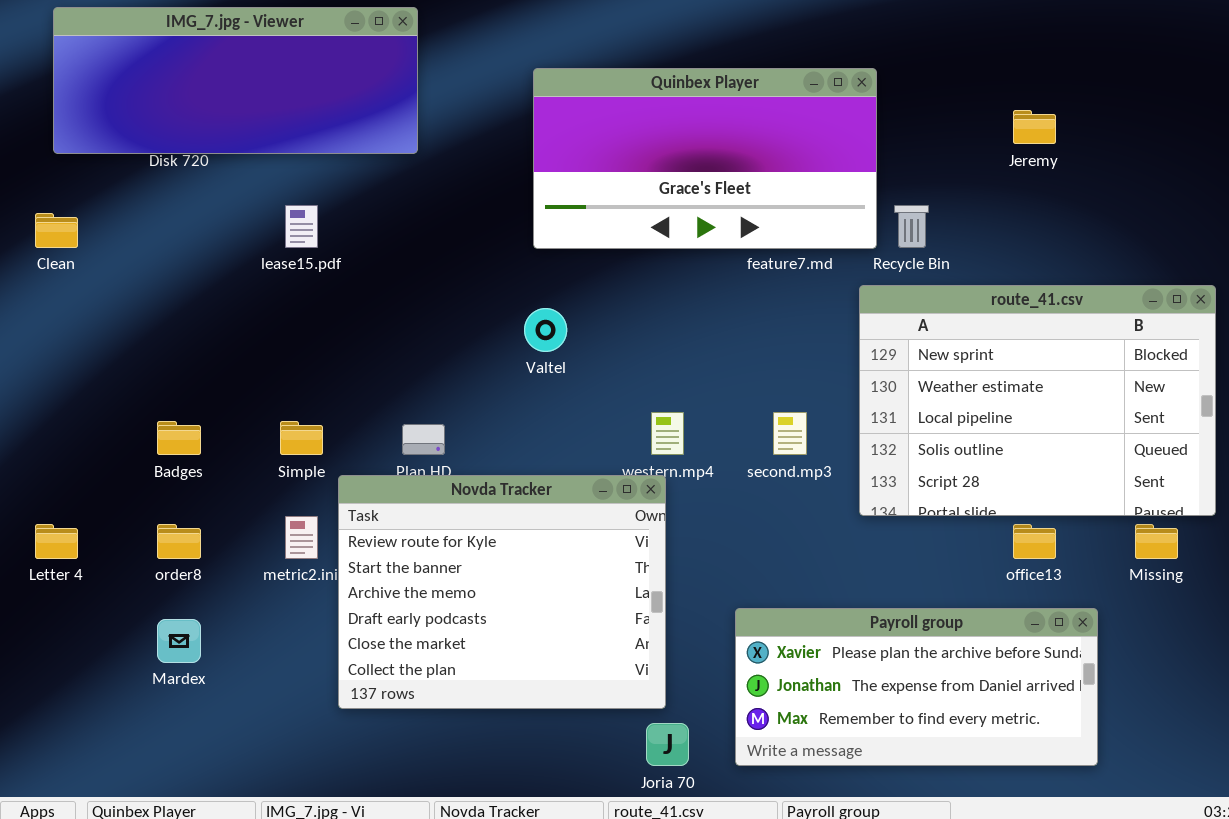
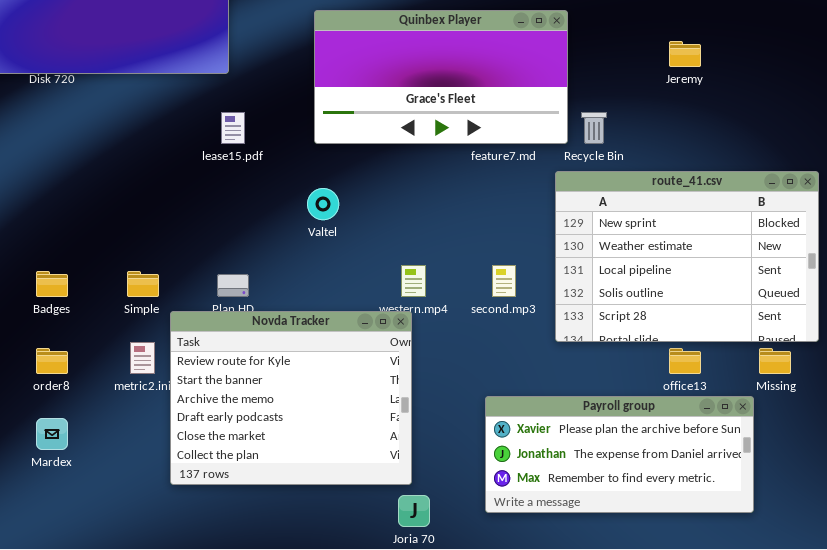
lease15.pdf: [285,205,318,248] -> [221,112,245,144], moved
Payroll group: [735,608,1098,766] -> [485,396,754,513], moved

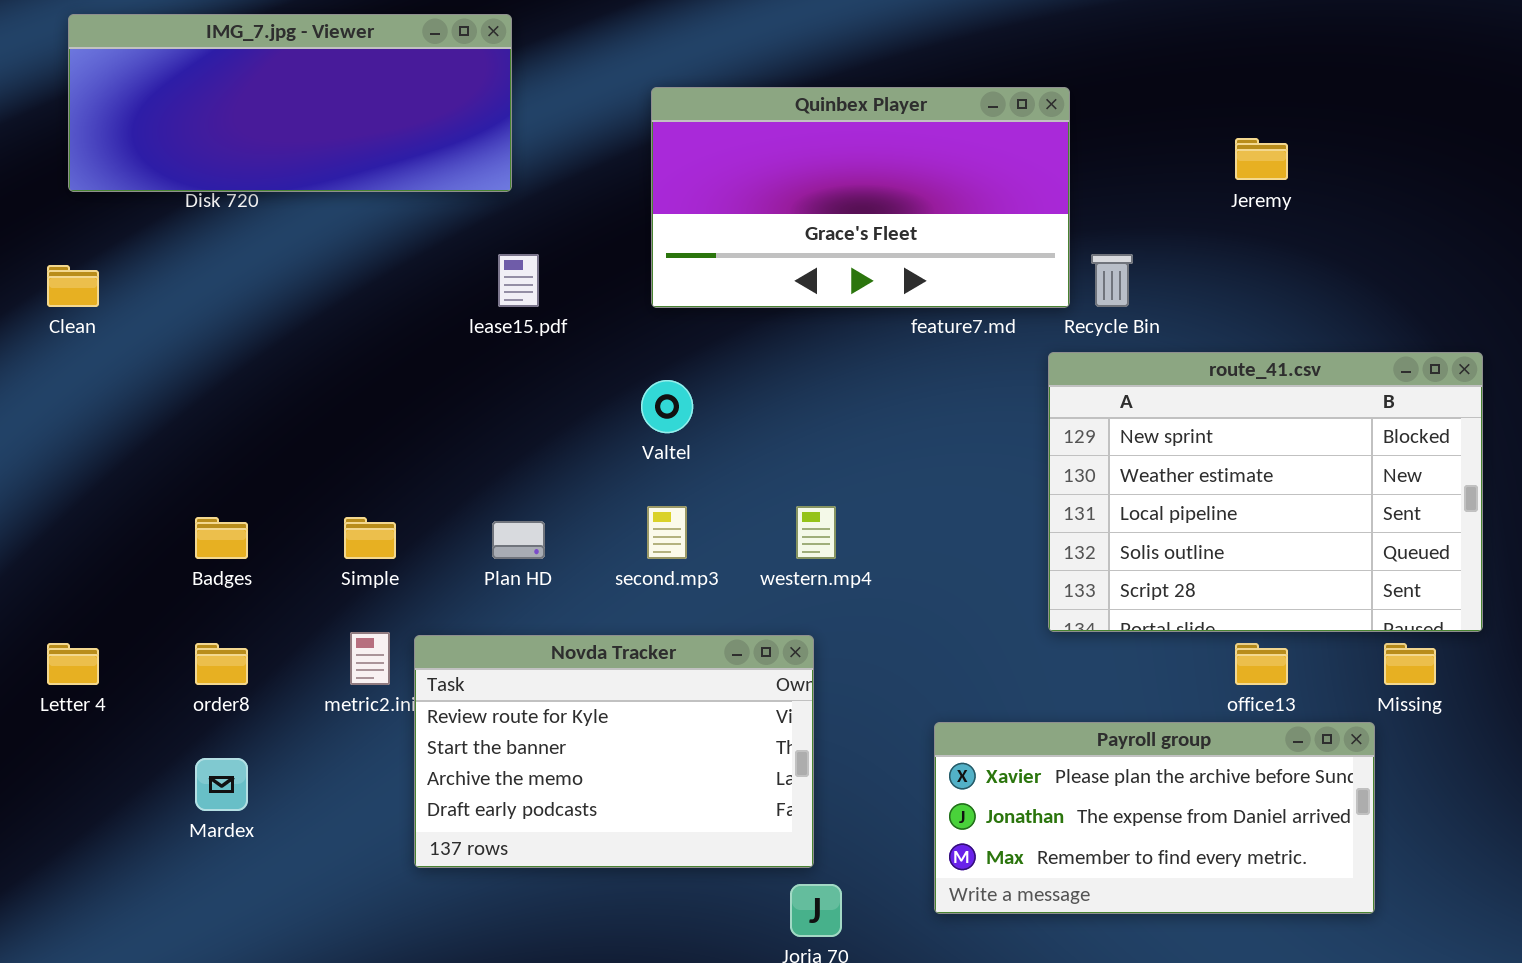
second.mp3: [492,265,516,297] -> [647,506,687,559], moved
Novda Tracker: [170,311,412,485] -> [414,635,814,868], resized

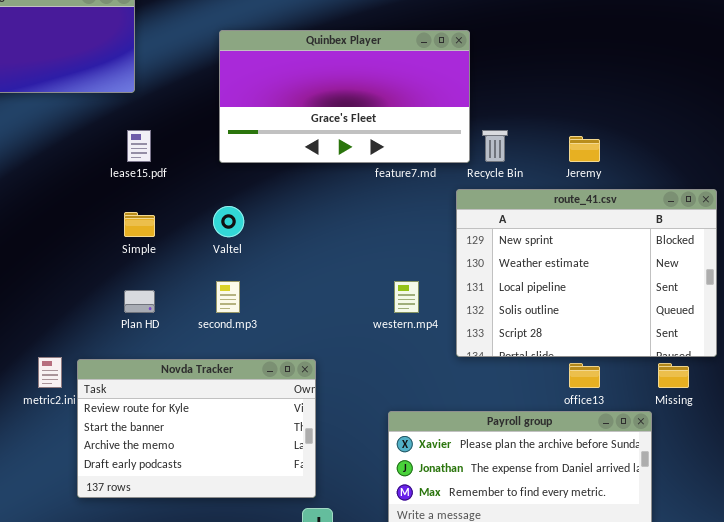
Jeremy: [1235,138,1288,180] -> [569,136,600,162], moved
western.mp4: [796,506,836,559] -> [394,281,419,313], moved
Simple: [344,517,396,559] -> [124,212,155,237], moved

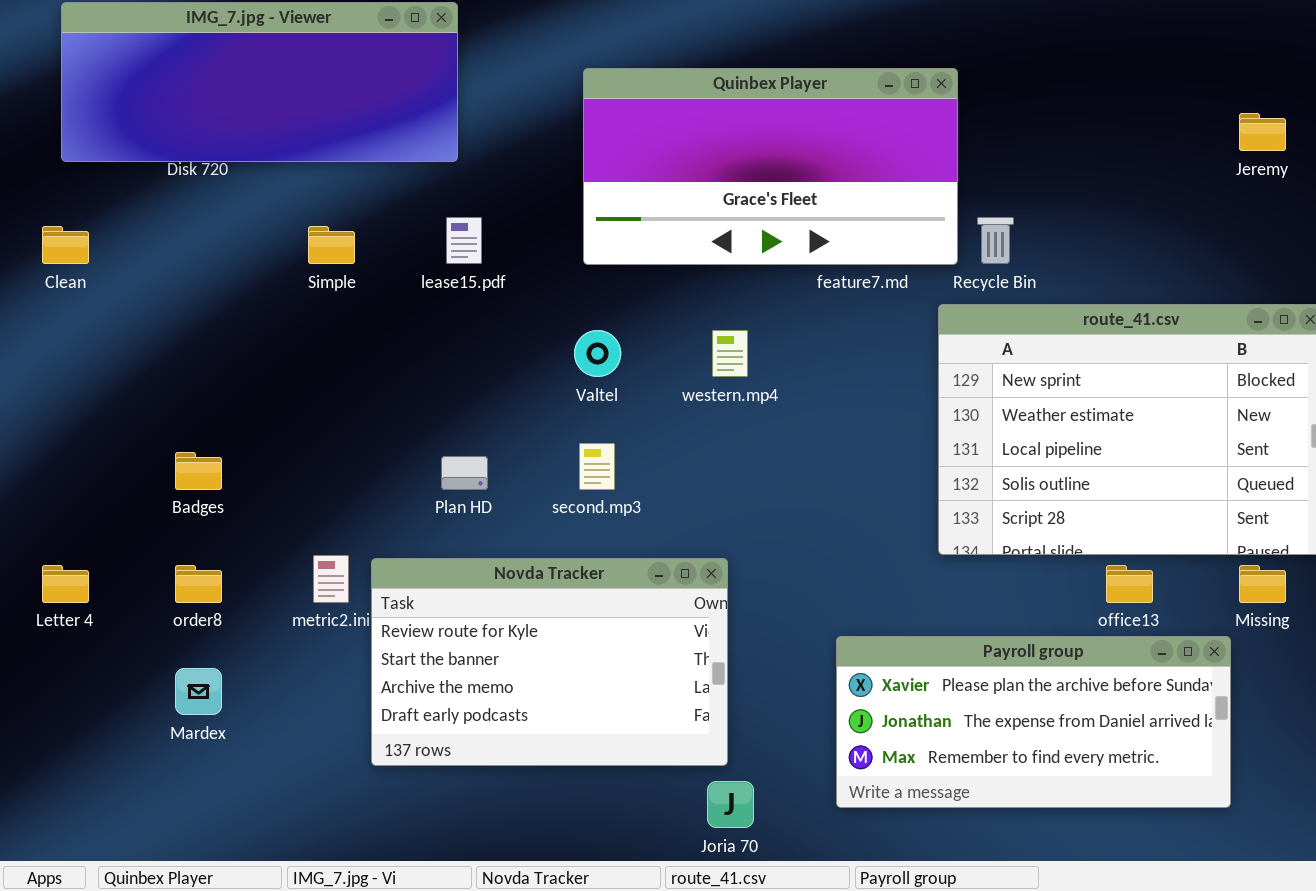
Jeremy: [569,136,600,162] -> [1239,113,1286,151], moved
Simple: [124,212,155,237] -> [308,226,355,264], moved
western.mp4: [394,281,419,313] -> [712,330,748,377], moved

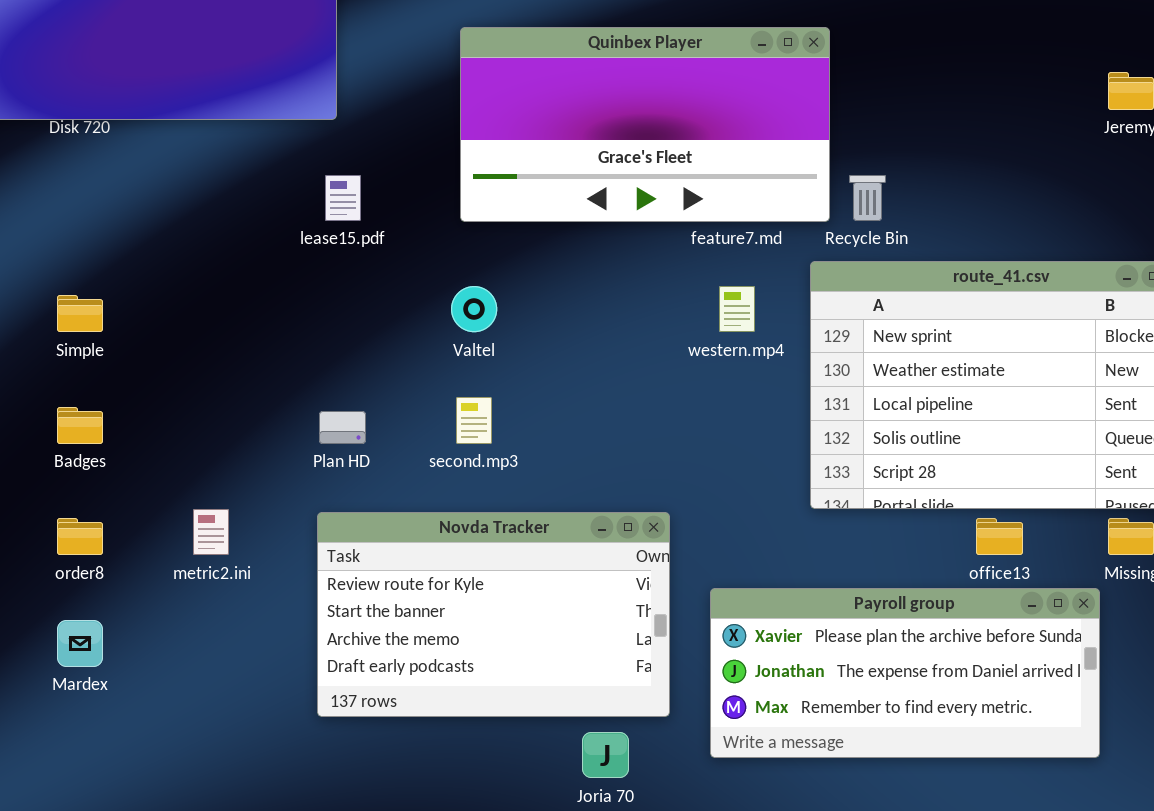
Simple: [308,226,355,264] -> [57,295,103,332], moved
western.mp4: [712,330,748,377] -> [719,286,755,332], moved
Novda Tracker: [371,558,728,766] -> [317,512,670,717], moved

